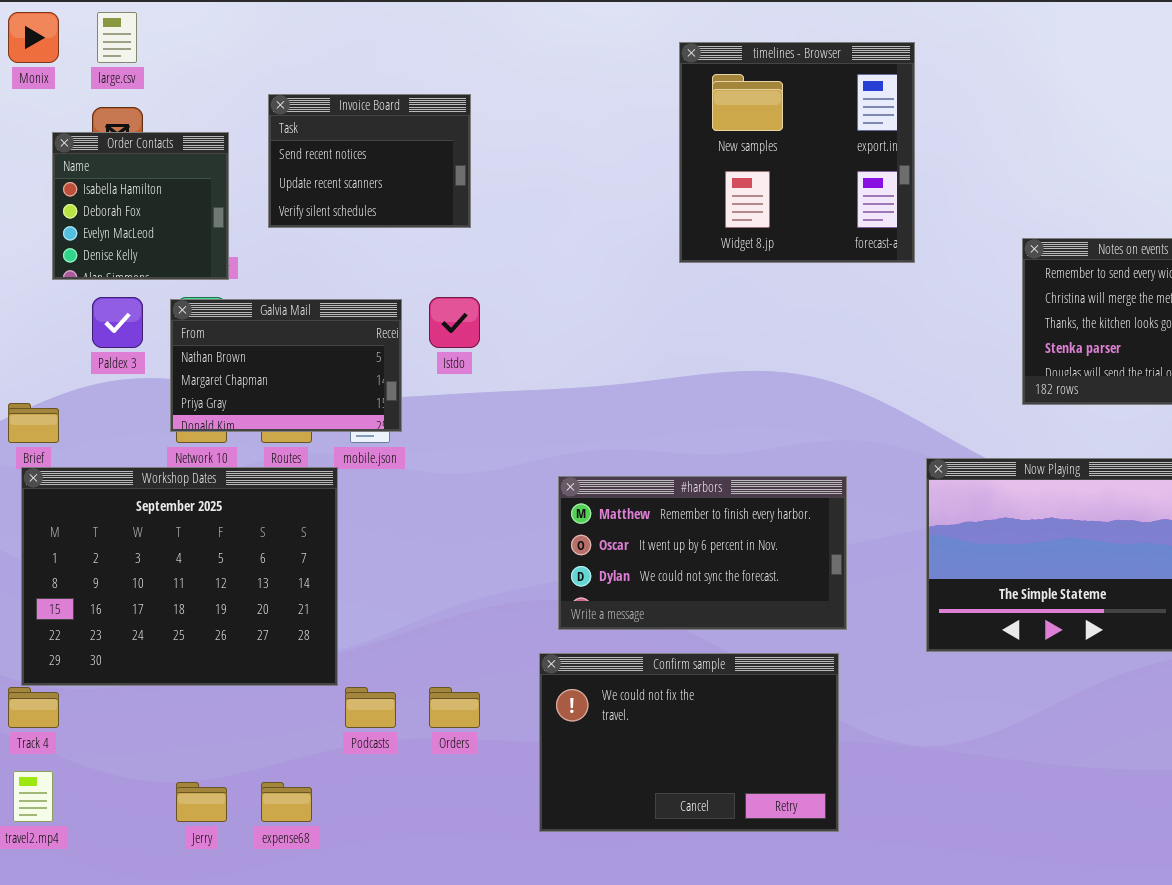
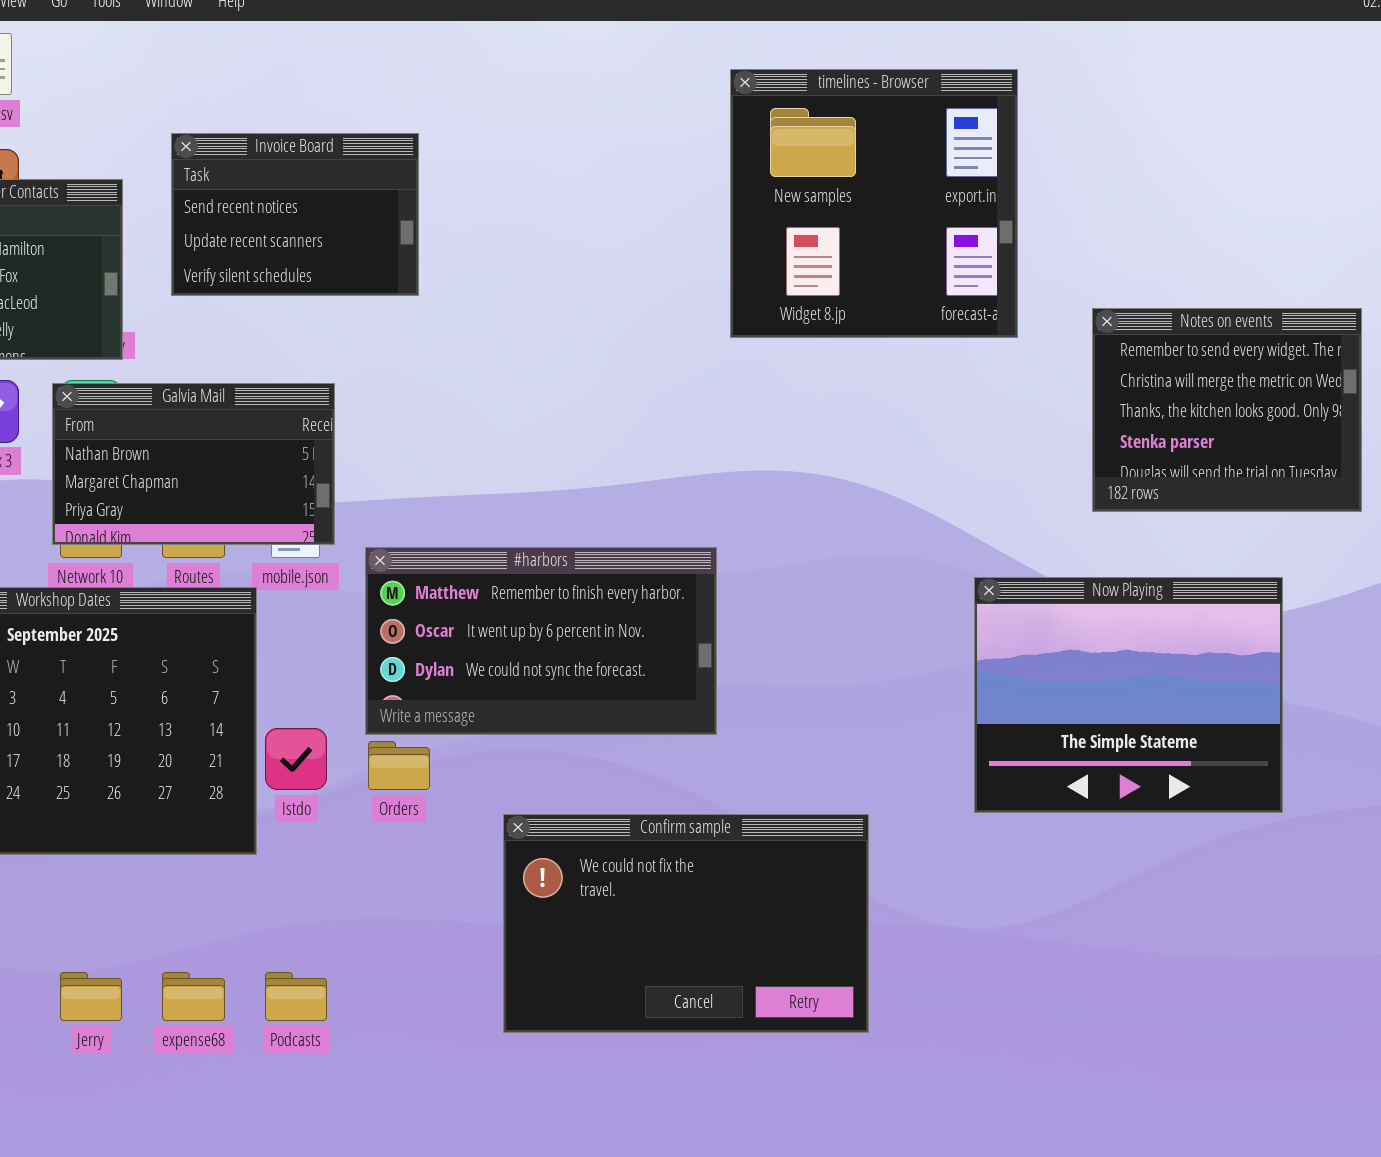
timelines - Browser: [679,42,915,263] -> [730,69,1018,338], moved
Istdo: [429,297,480,348] -> [265,728,327,790], moved
#harbors: [558,476,847,630] -> [365,547,717,735], moved
Podcasts: [345,687,396,728] -> [265,972,327,1021], moved
Orders: [429,687,480,728] -> [368,741,430,790], moved

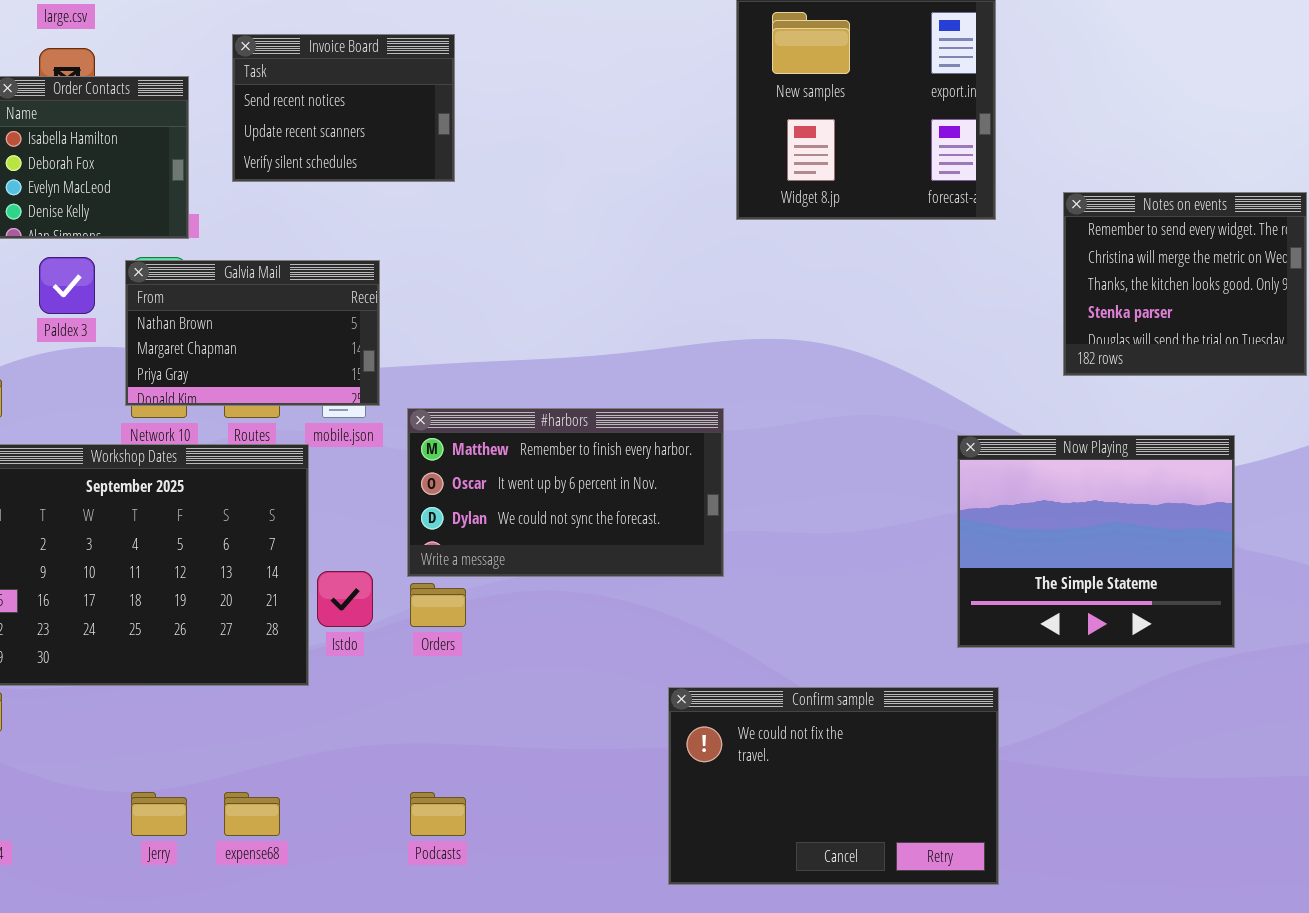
Confirm sample: [503,814,869,1033] -> [668,687,999,885], moved
Podcasts: [265,972,327,1021] -> [410,792,466,836], moved

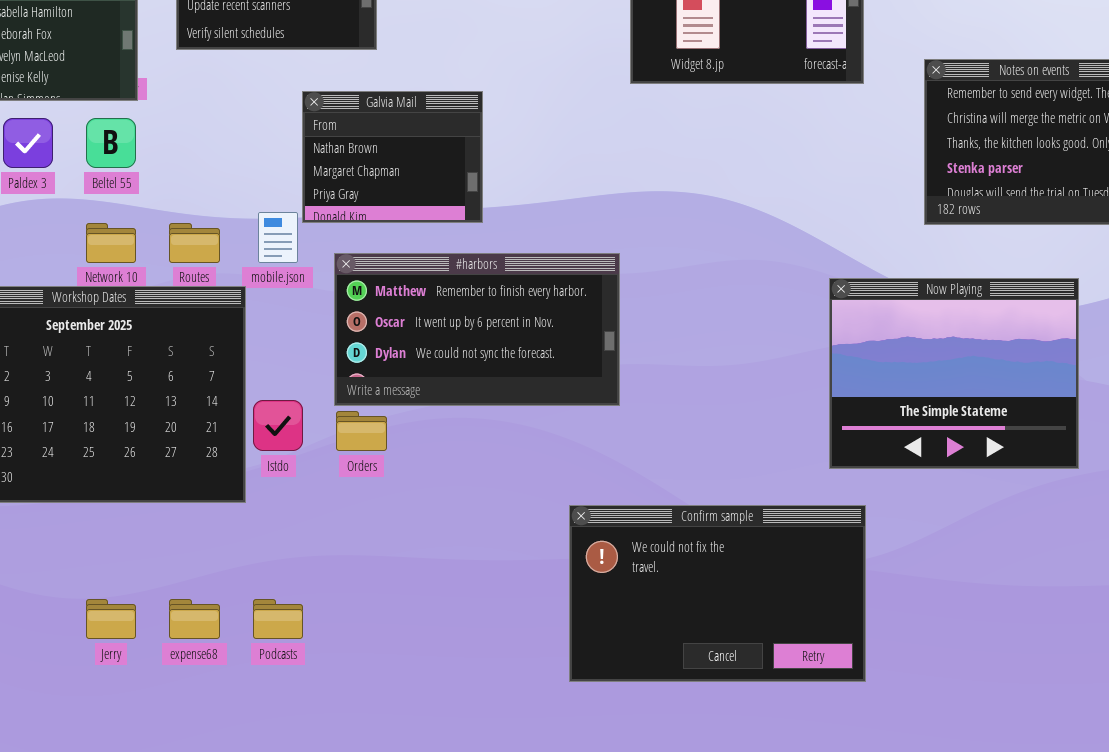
Galvia Mail: [125,260,380,406] -> [302,91,483,223], moved, resized
Podcasts: [410,792,466,836] -> [253,599,303,639], moved

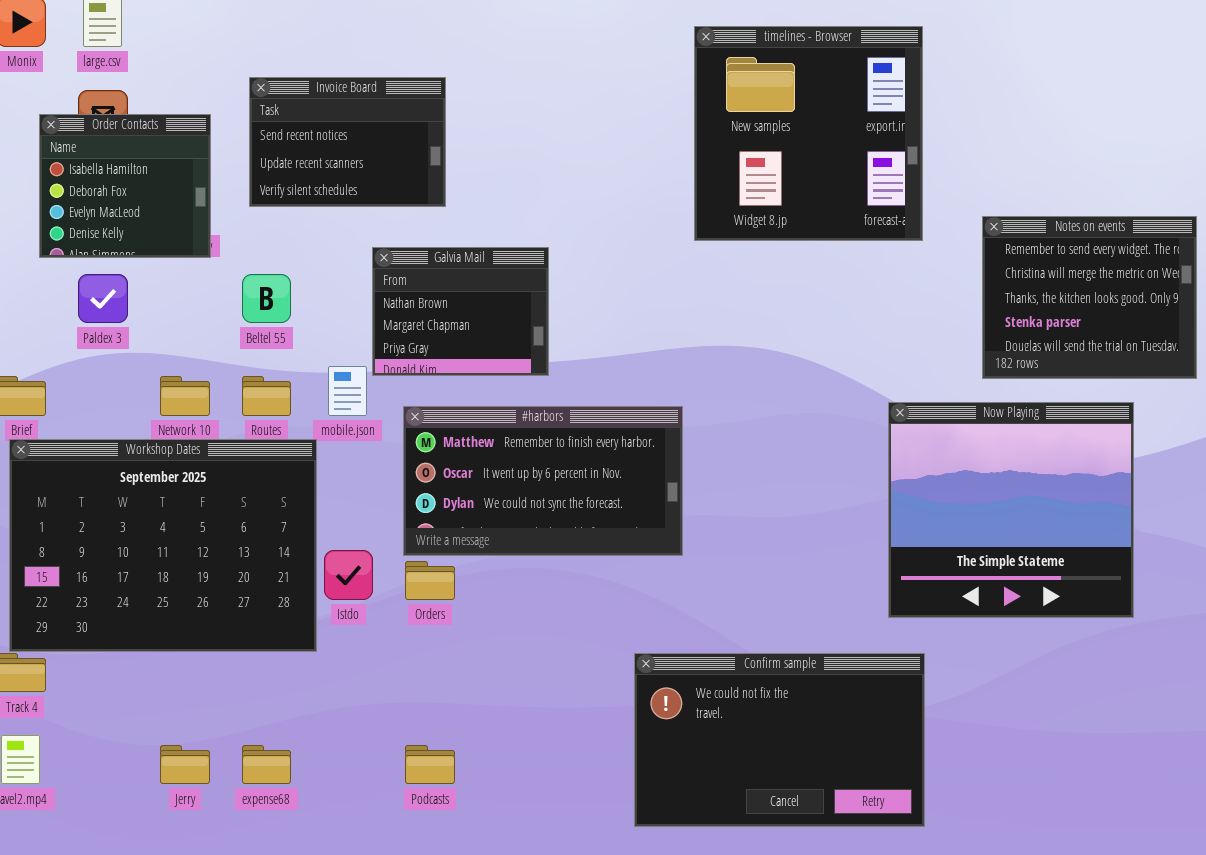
Beltel 55: [86,118,136,168] -> [242,274,291,323], moved
Now Playing: [829,278,1079,469] -> [888,402,1134,618], resized
Podcasts: [253,599,303,639] -> [405,745,455,784], moved

